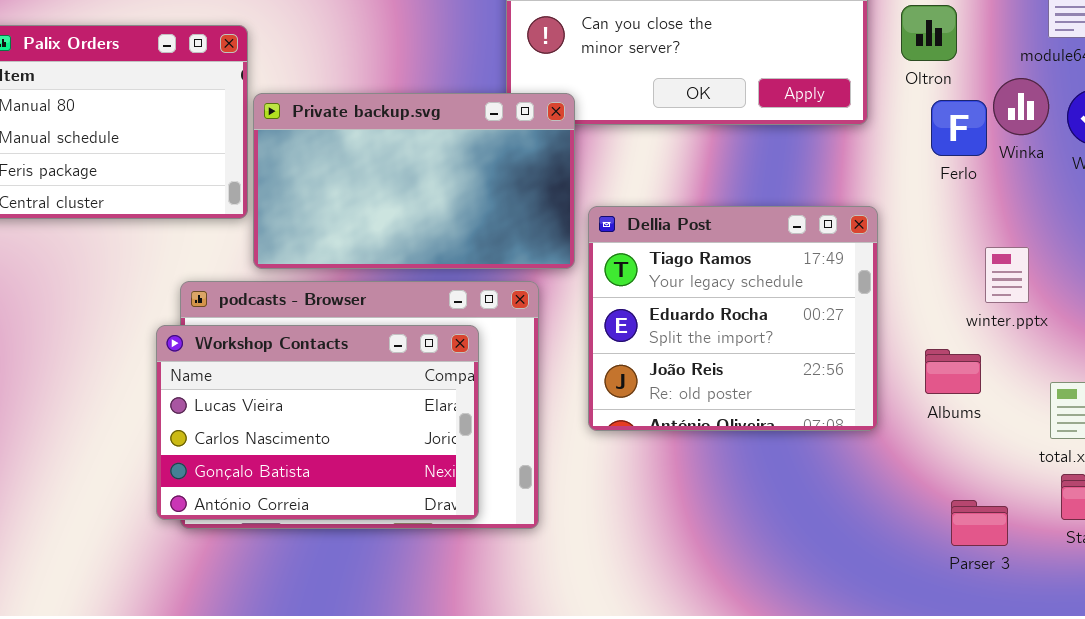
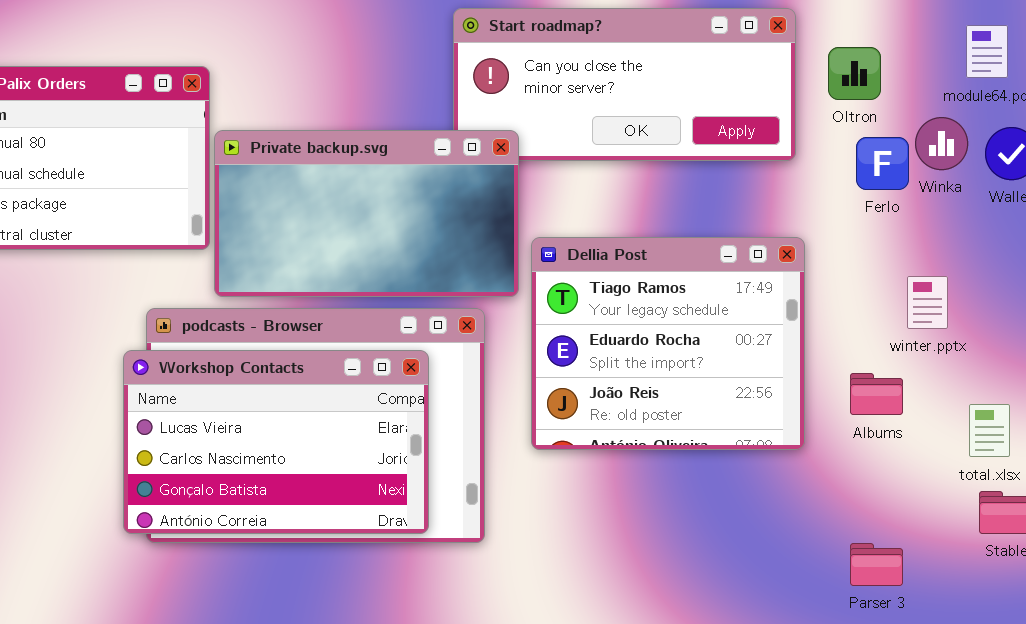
Parser 3: [951,500,1008,546] -> [850,543,903,586], moved

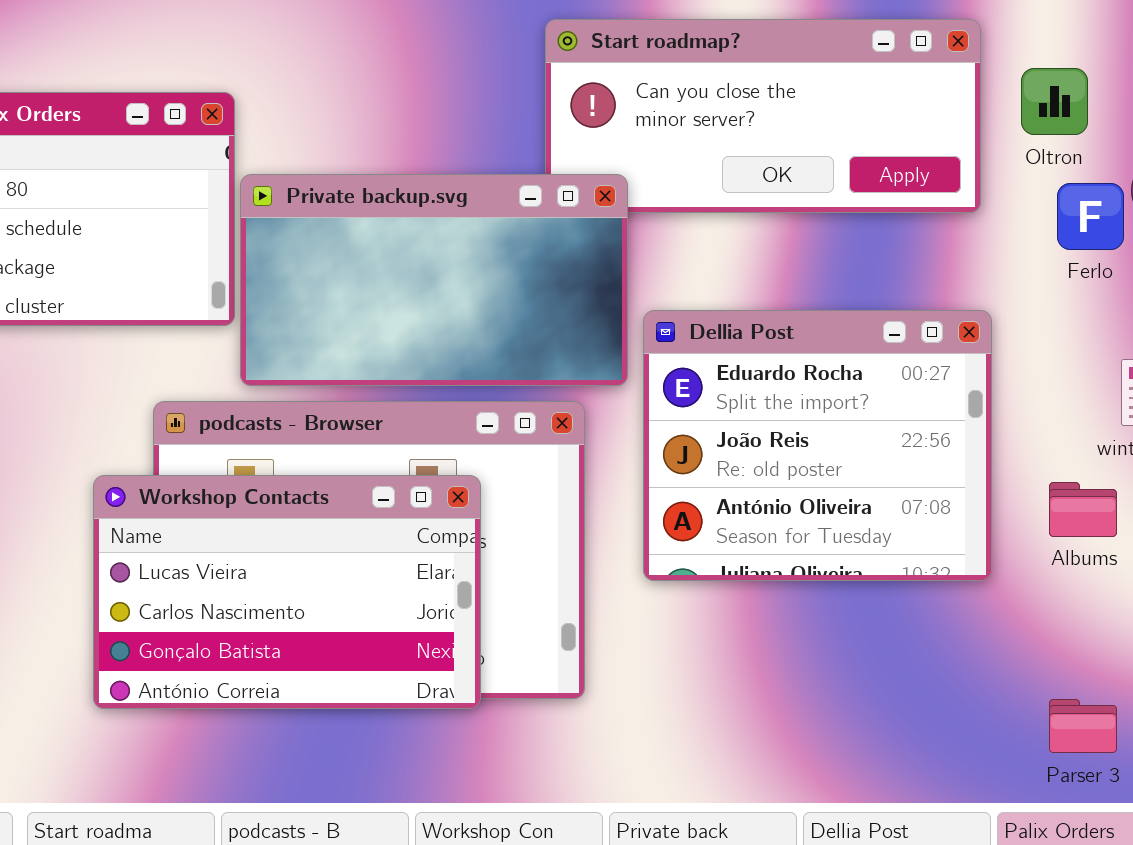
Dellia Post: [531,237,805,450] -> [643,310,992,581], scrolled down 1 row
Workshop Contacts: [123,350,429,534] -> [93,475,481,709], moved

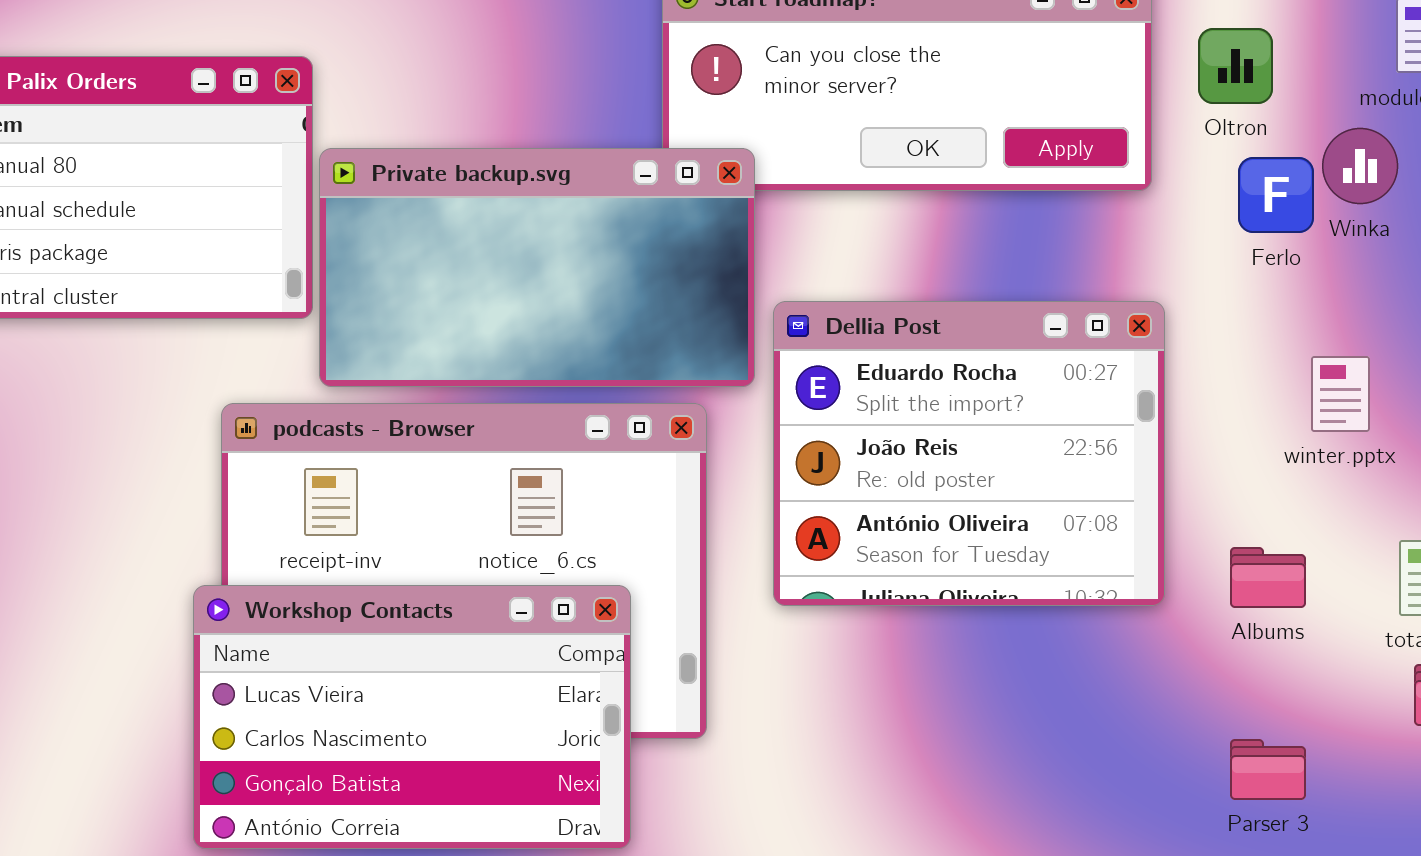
Workshop Contacts: [93,475,481,709] -> [193,585,631,849], moved
Albums: [1049,482,1117,537] -> [1230,547,1306,608], moved

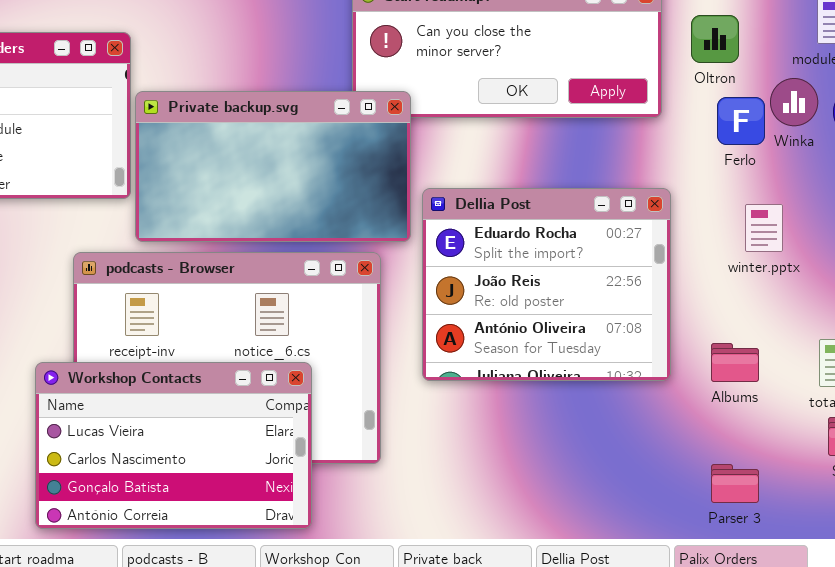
winter.pptx: [1311,356,1370,432] -> [745,204,783,252], moved
Workshop Contacts: [193,585,631,849] -> [35,362,312,529], moved

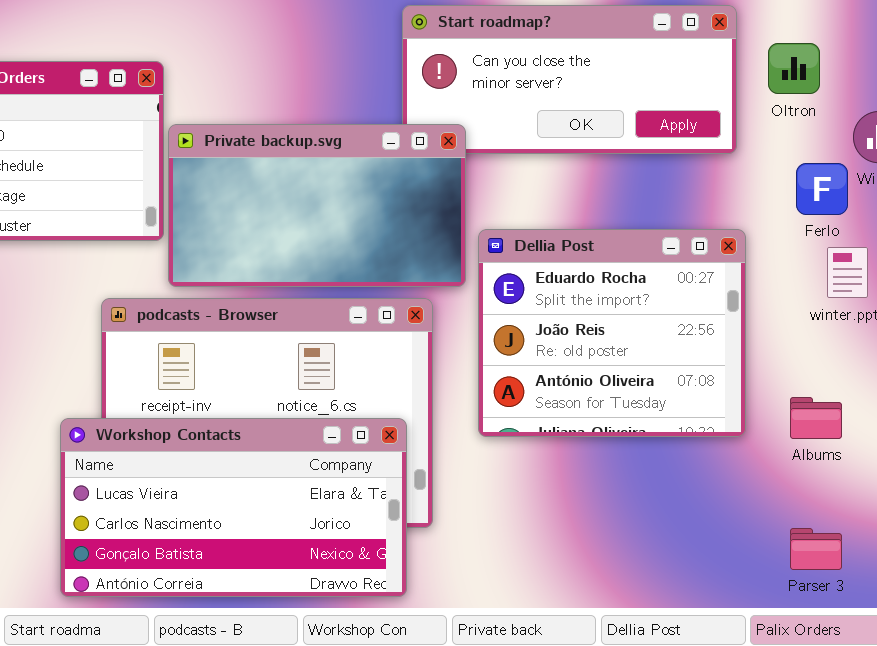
Ferlo: [717,97,765,145] -> [796,163,848,215], moved
Workshop Contacts: [35,362,312,529] -> [60,418,407,597], resized

